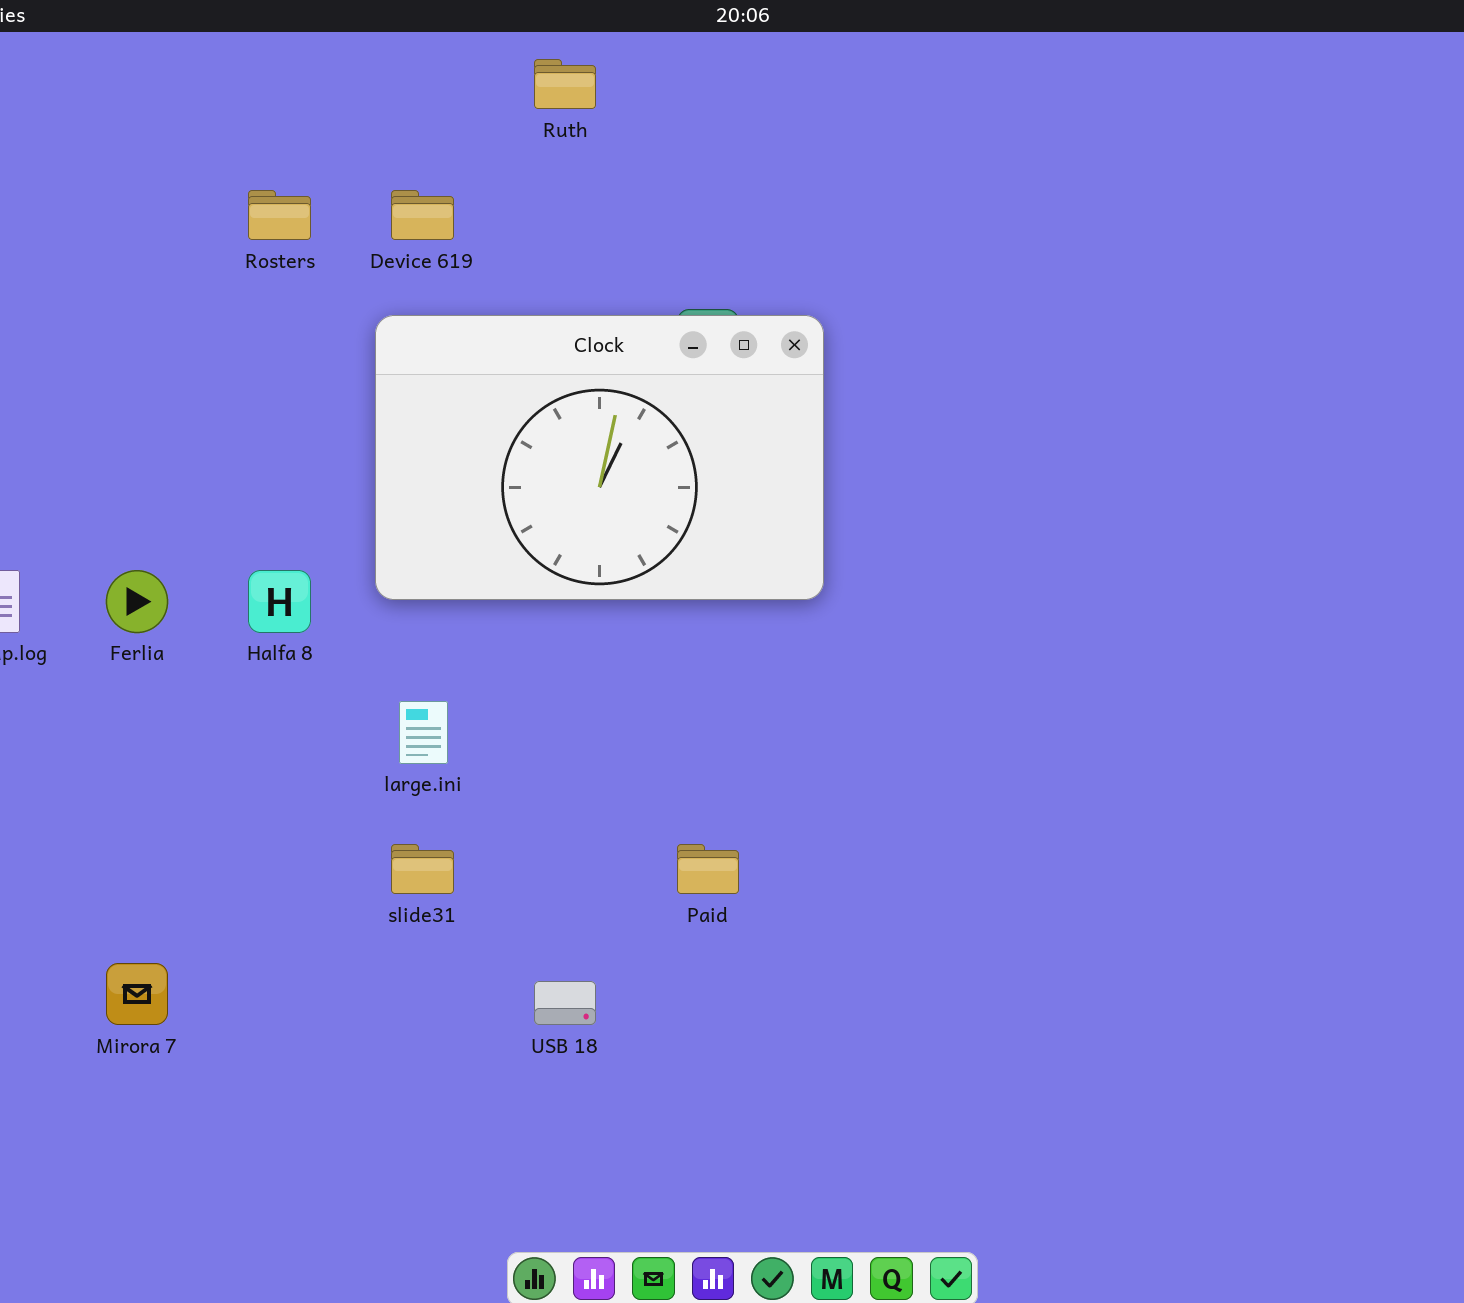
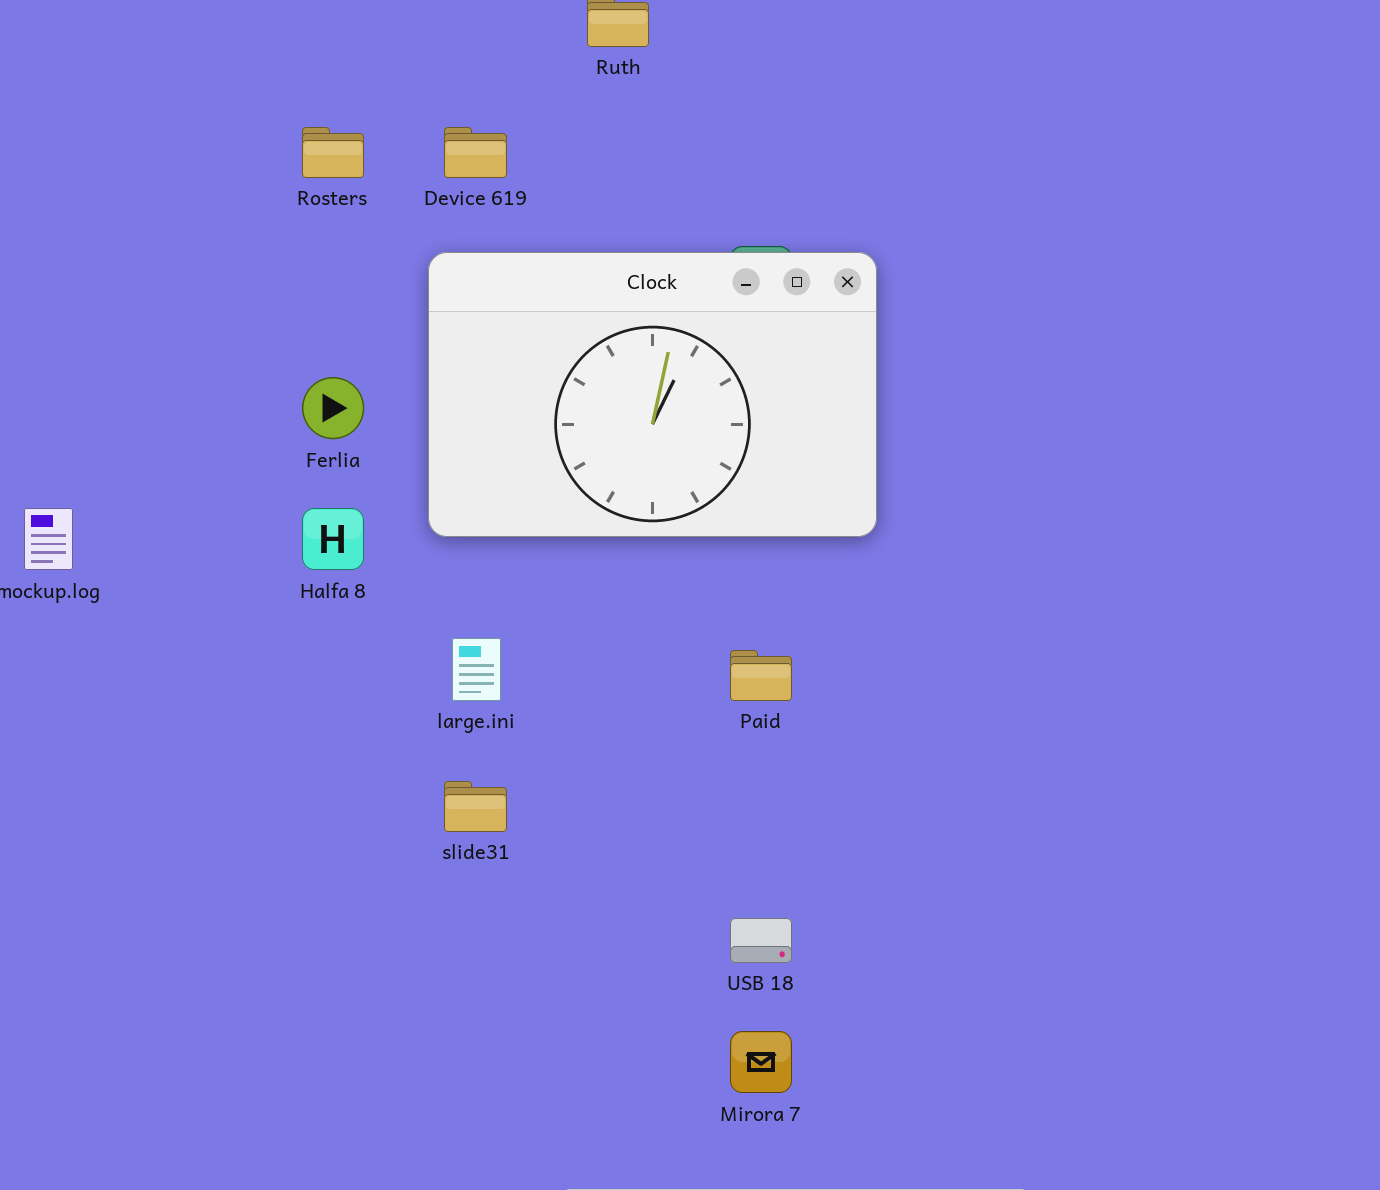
Ferlia: [106,570,168,633] -> [302,377,364,439], moved
Paid: [677,844,739,894] -> [730,650,792,701], moved
Mirora 7: [106,963,168,1025] -> [730,1031,792,1093], moved
USB 18: [534,981,596,1025] -> [730,918,792,963], moved

